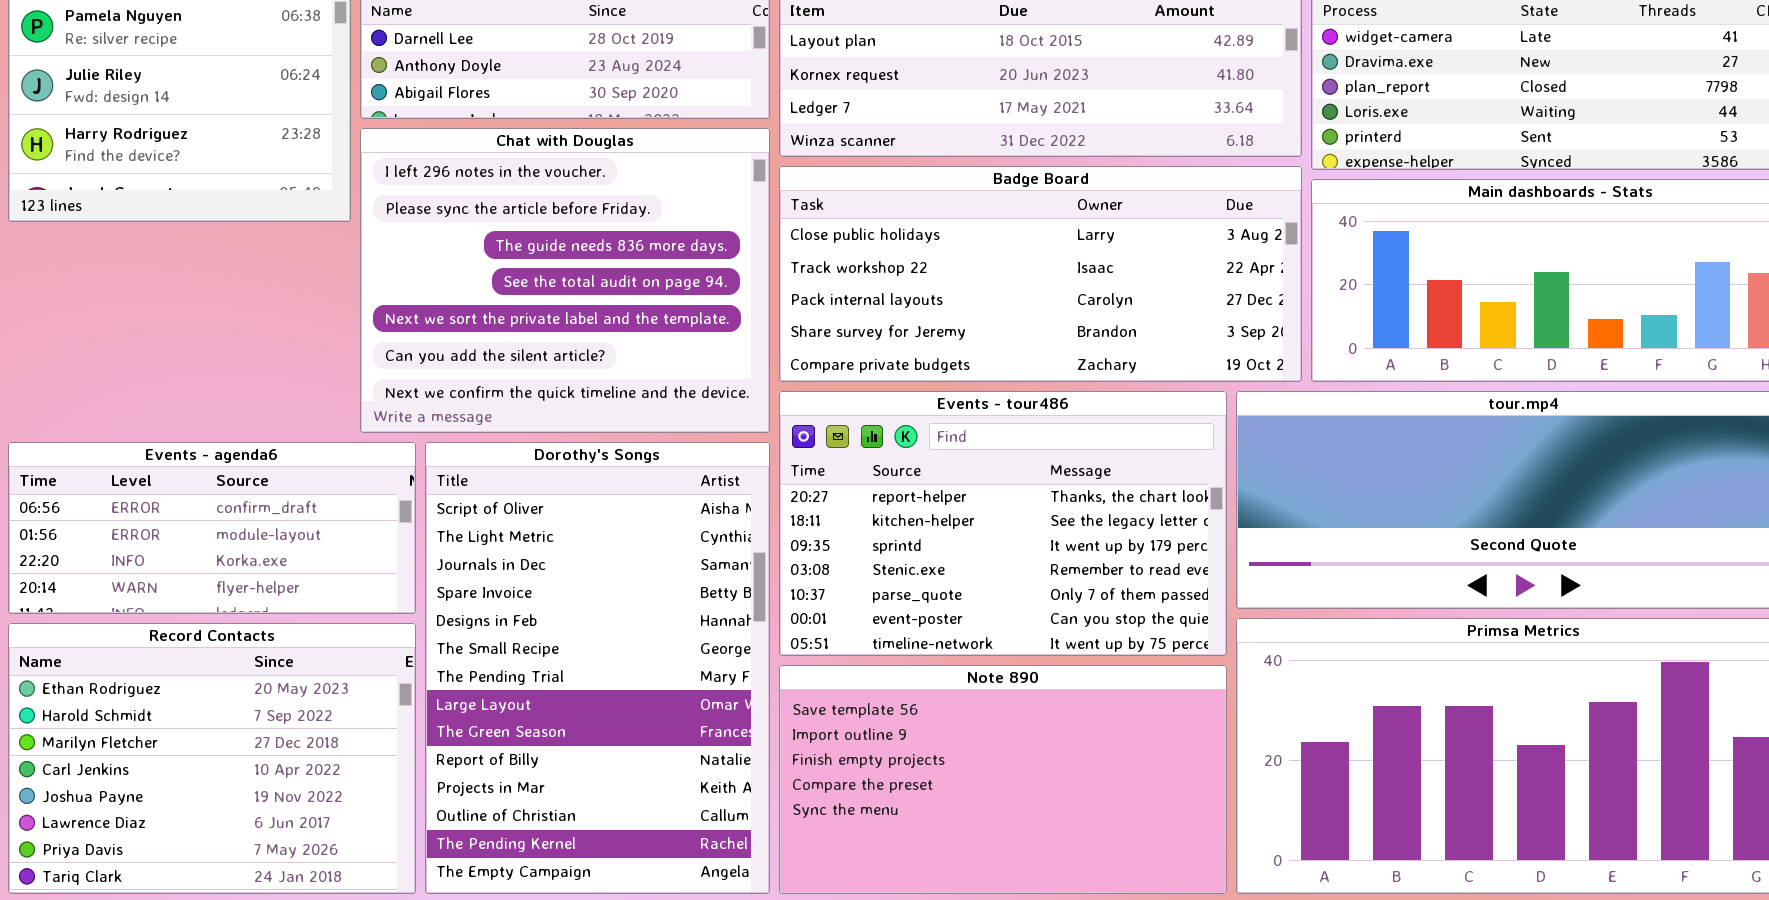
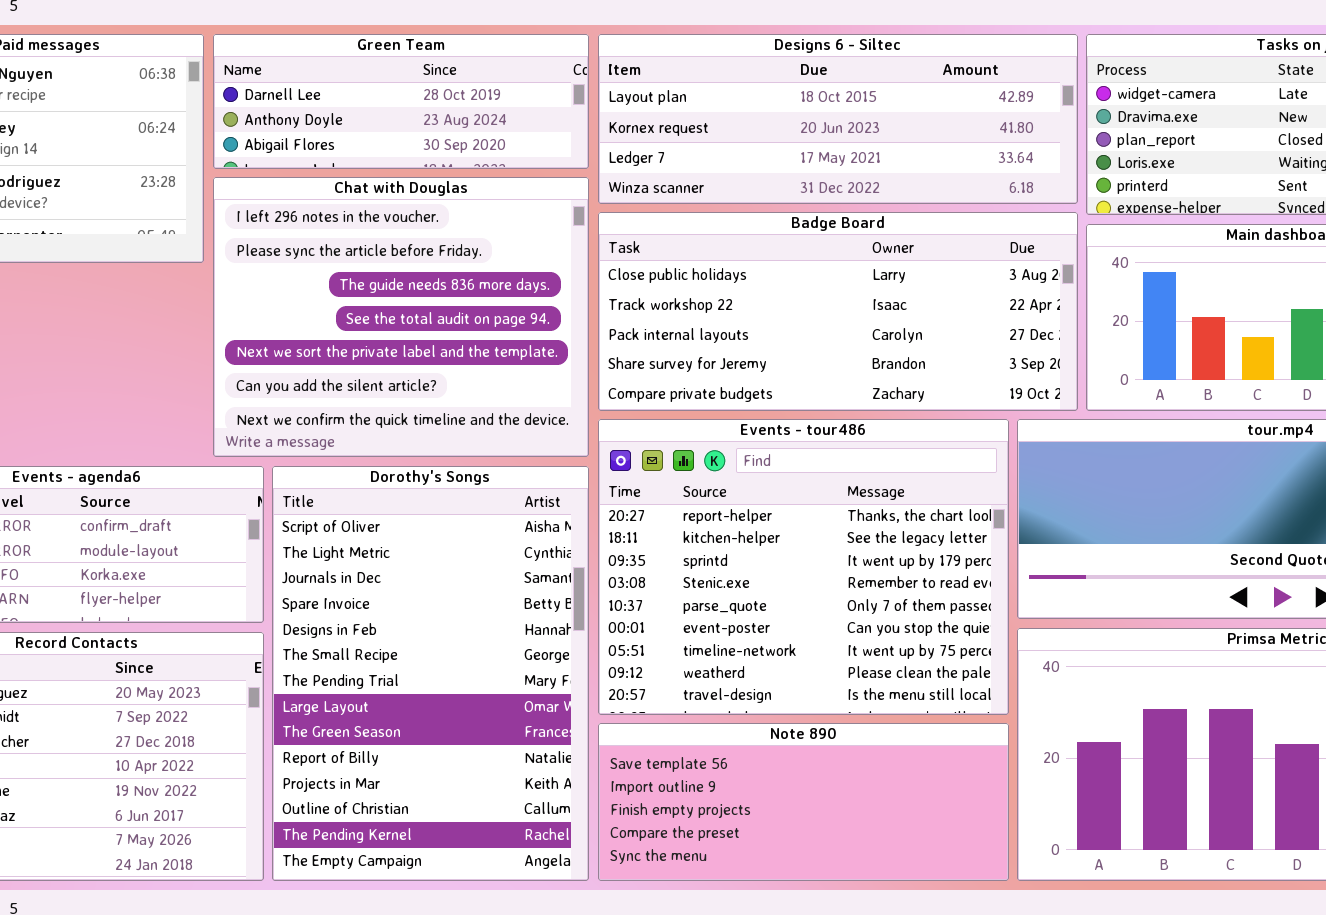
Events - tour486: [779,391,1227,656] -> [598,419,1009,715], resized
Note 890: [779,665,1227,894] -> [598,723,1009,881], resized

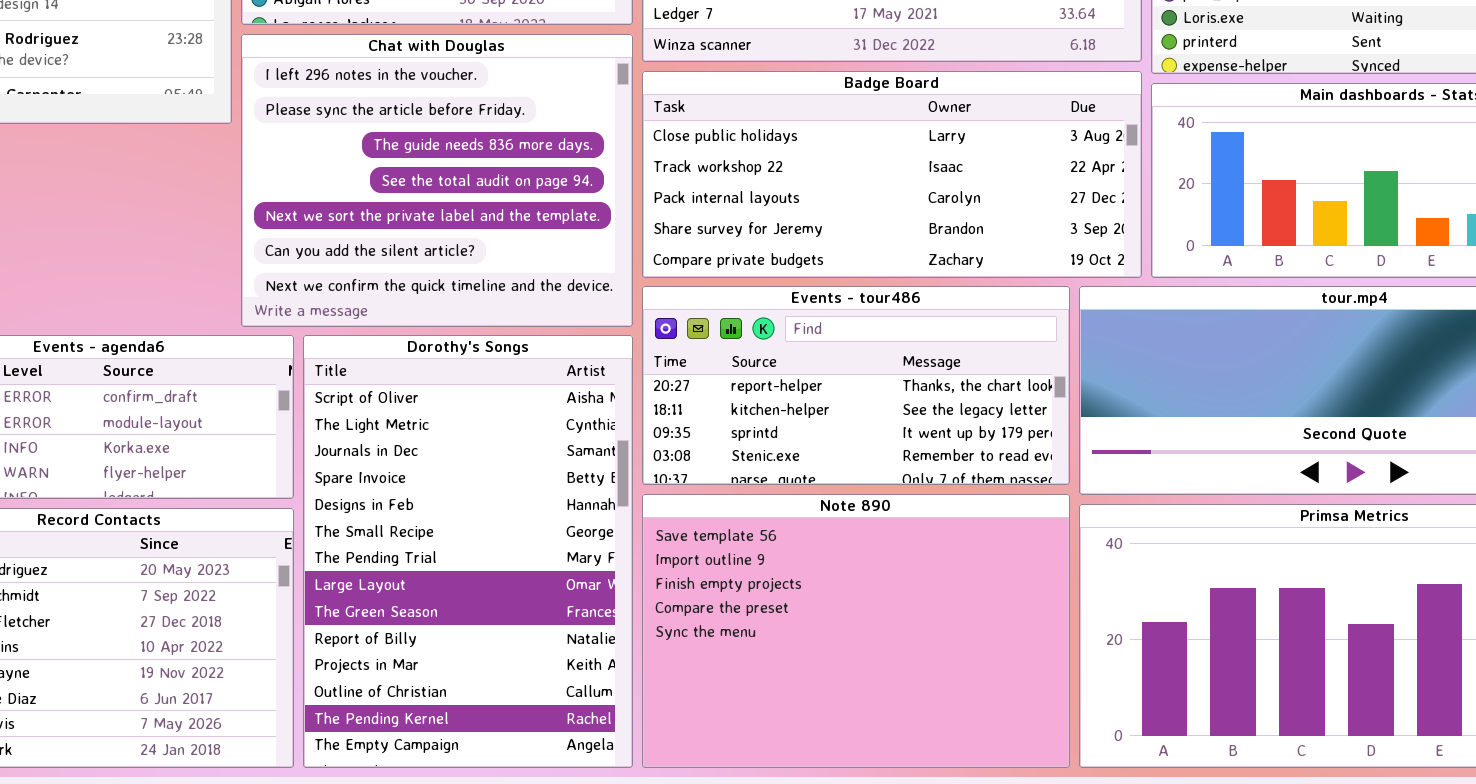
Events - tour486: [598,419,1009,715] -> [642,286,1070,485], resized
Note 890: [598,723,1009,881] -> [642,494,1070,768], resized

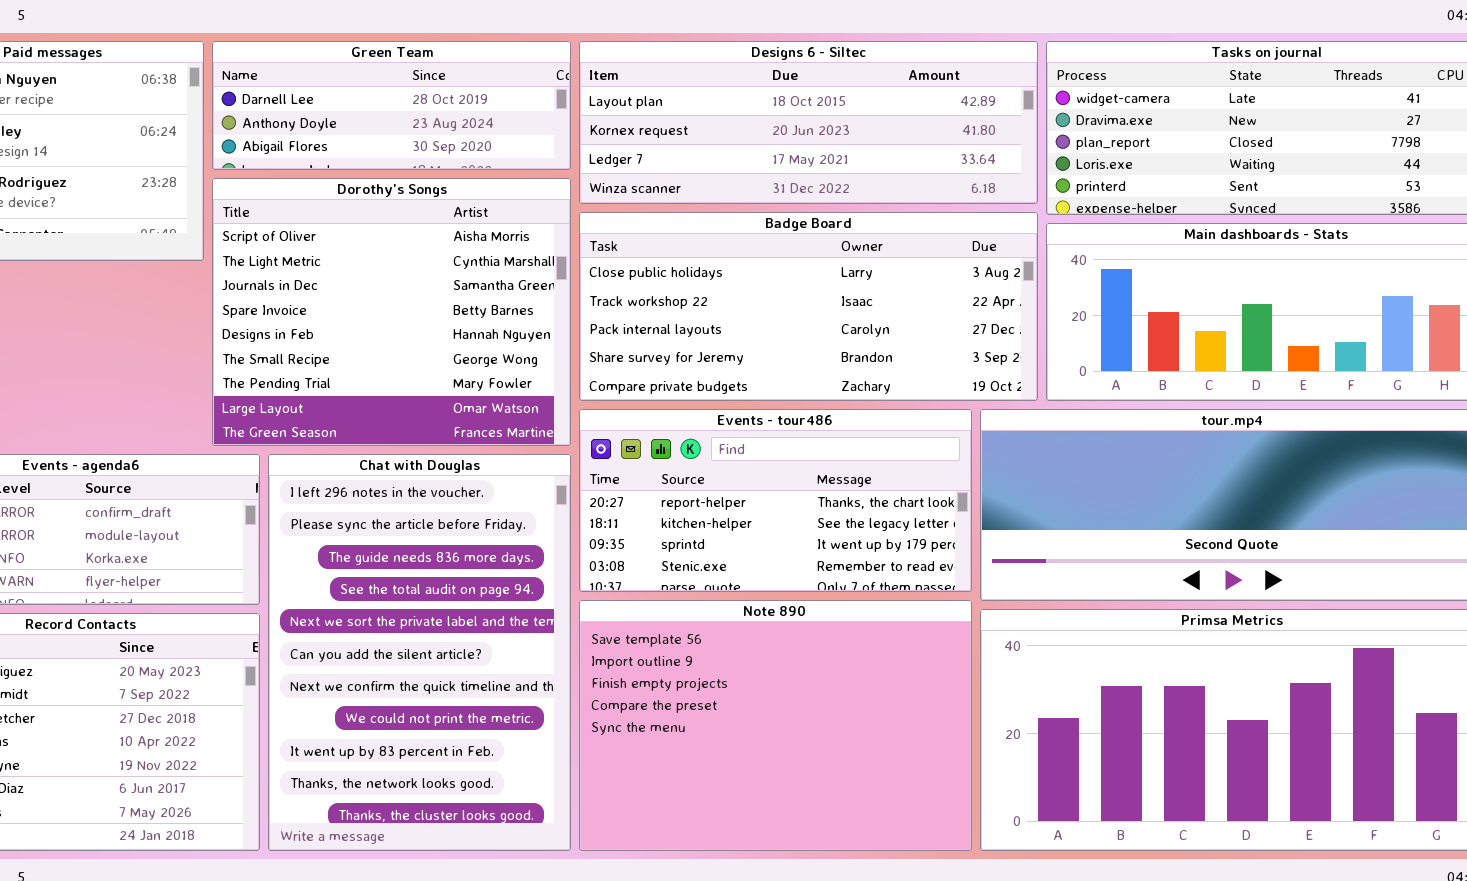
Chat with Douglas: [241,34,633,327] -> [268,454,571,851], moved, resized
Dorothy's Songs: [303,335,633,768] -> [212,178,571,446], moved, resized

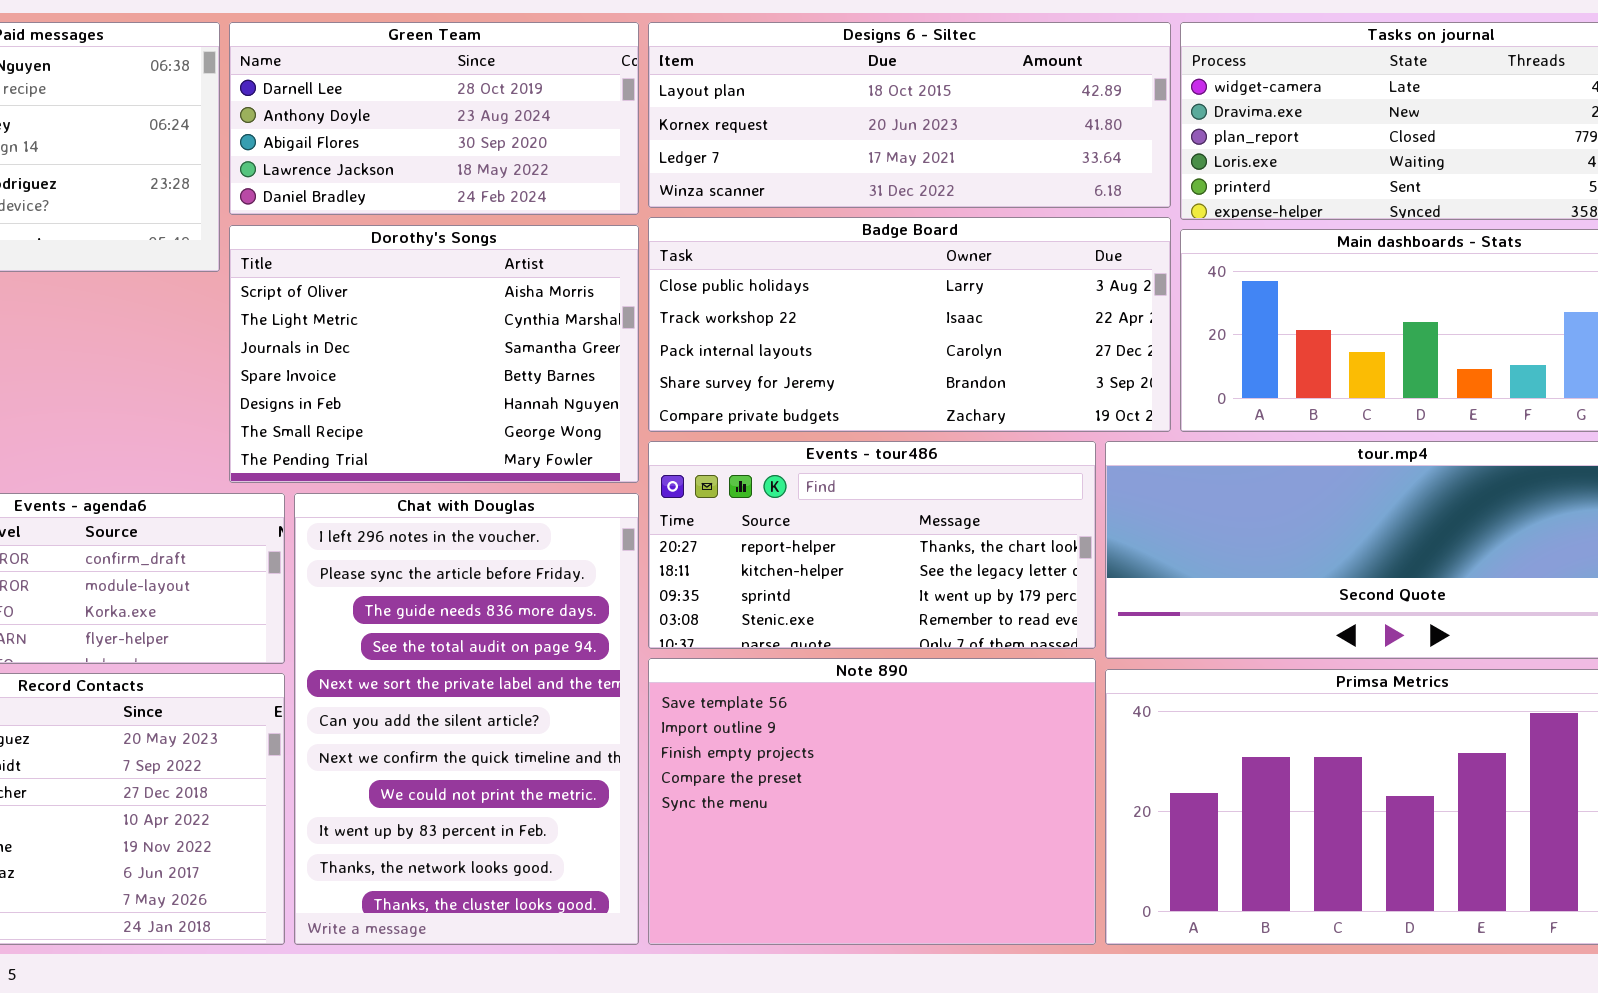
Green Team: [212,41,571,170] -> [229,22,639,215], resized
Dorothy's Songs: [212,178,571,446] -> [229,225,639,483], resized

